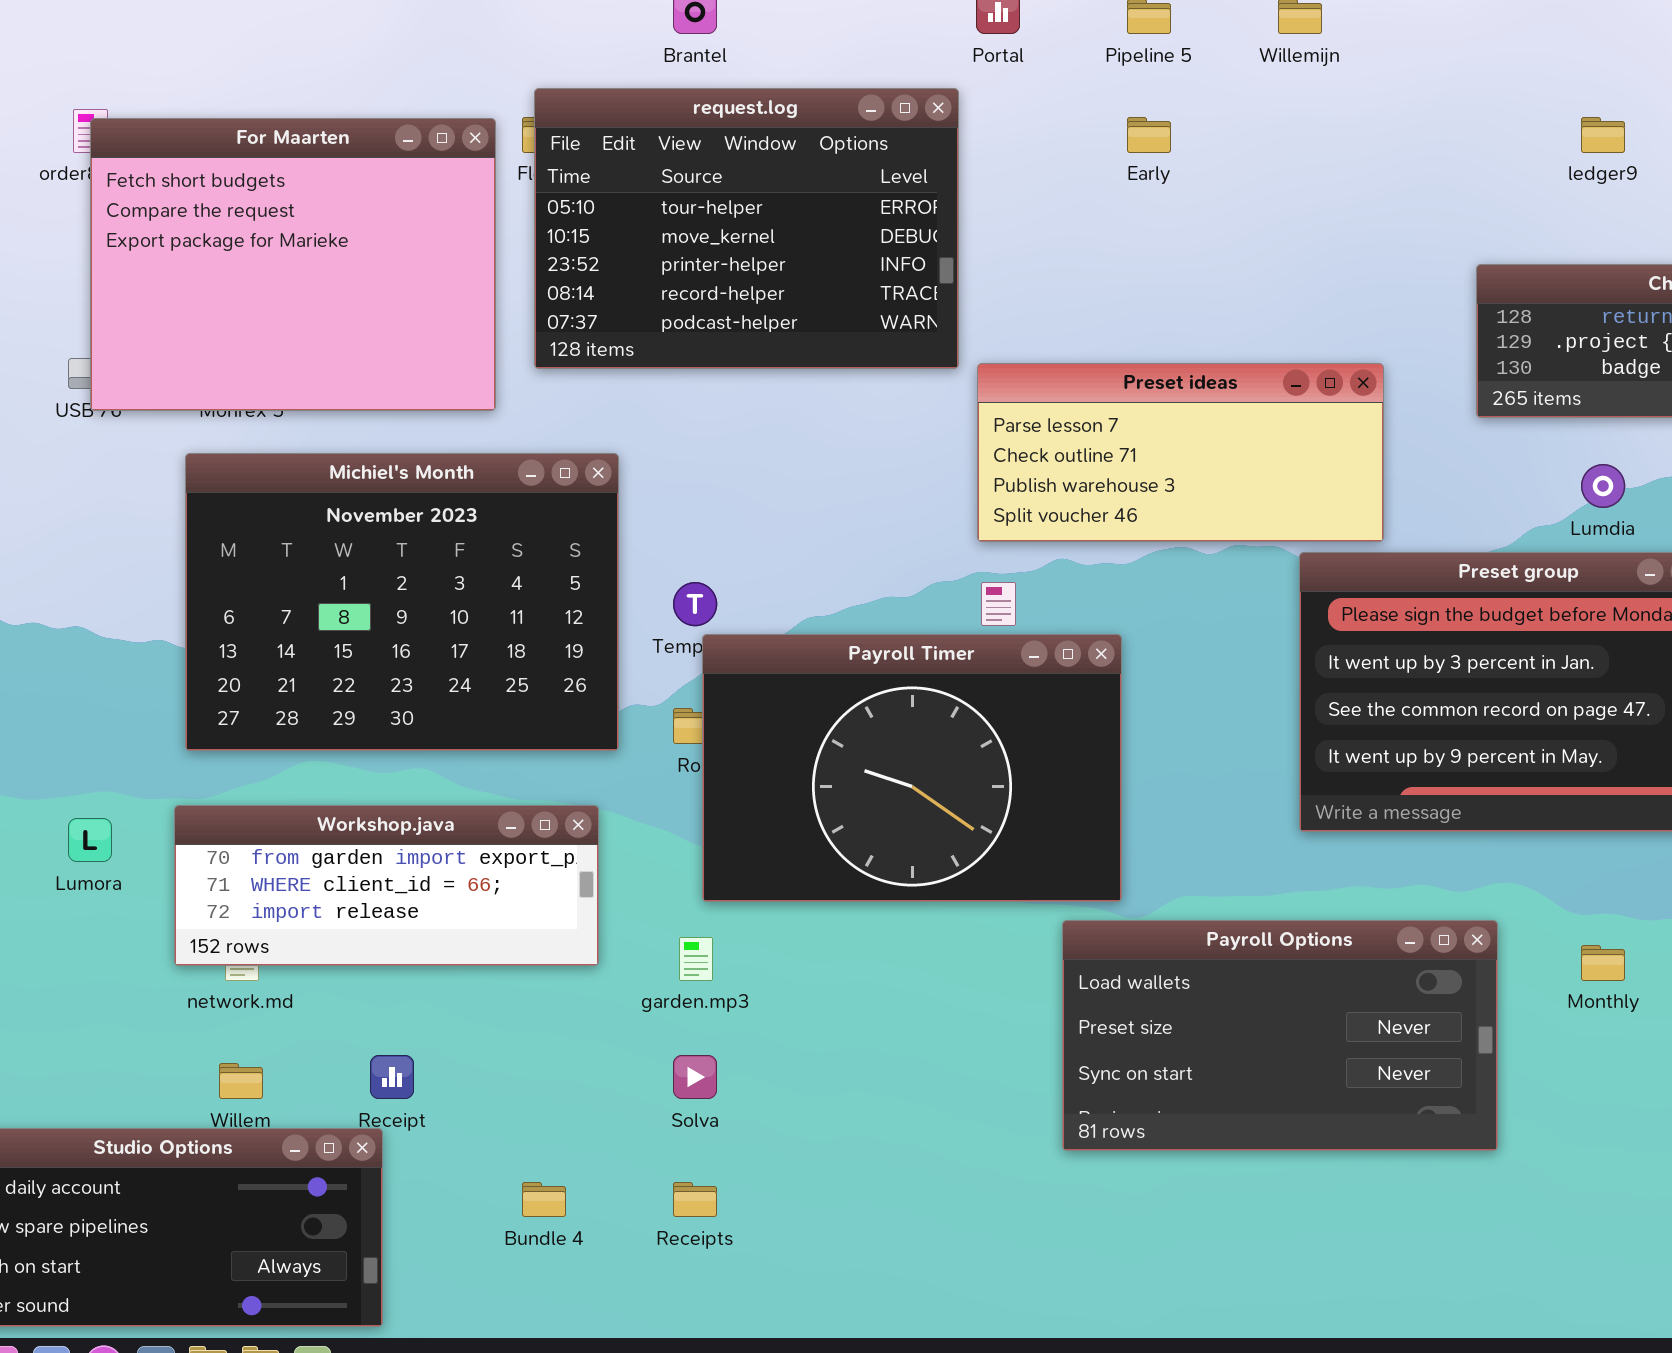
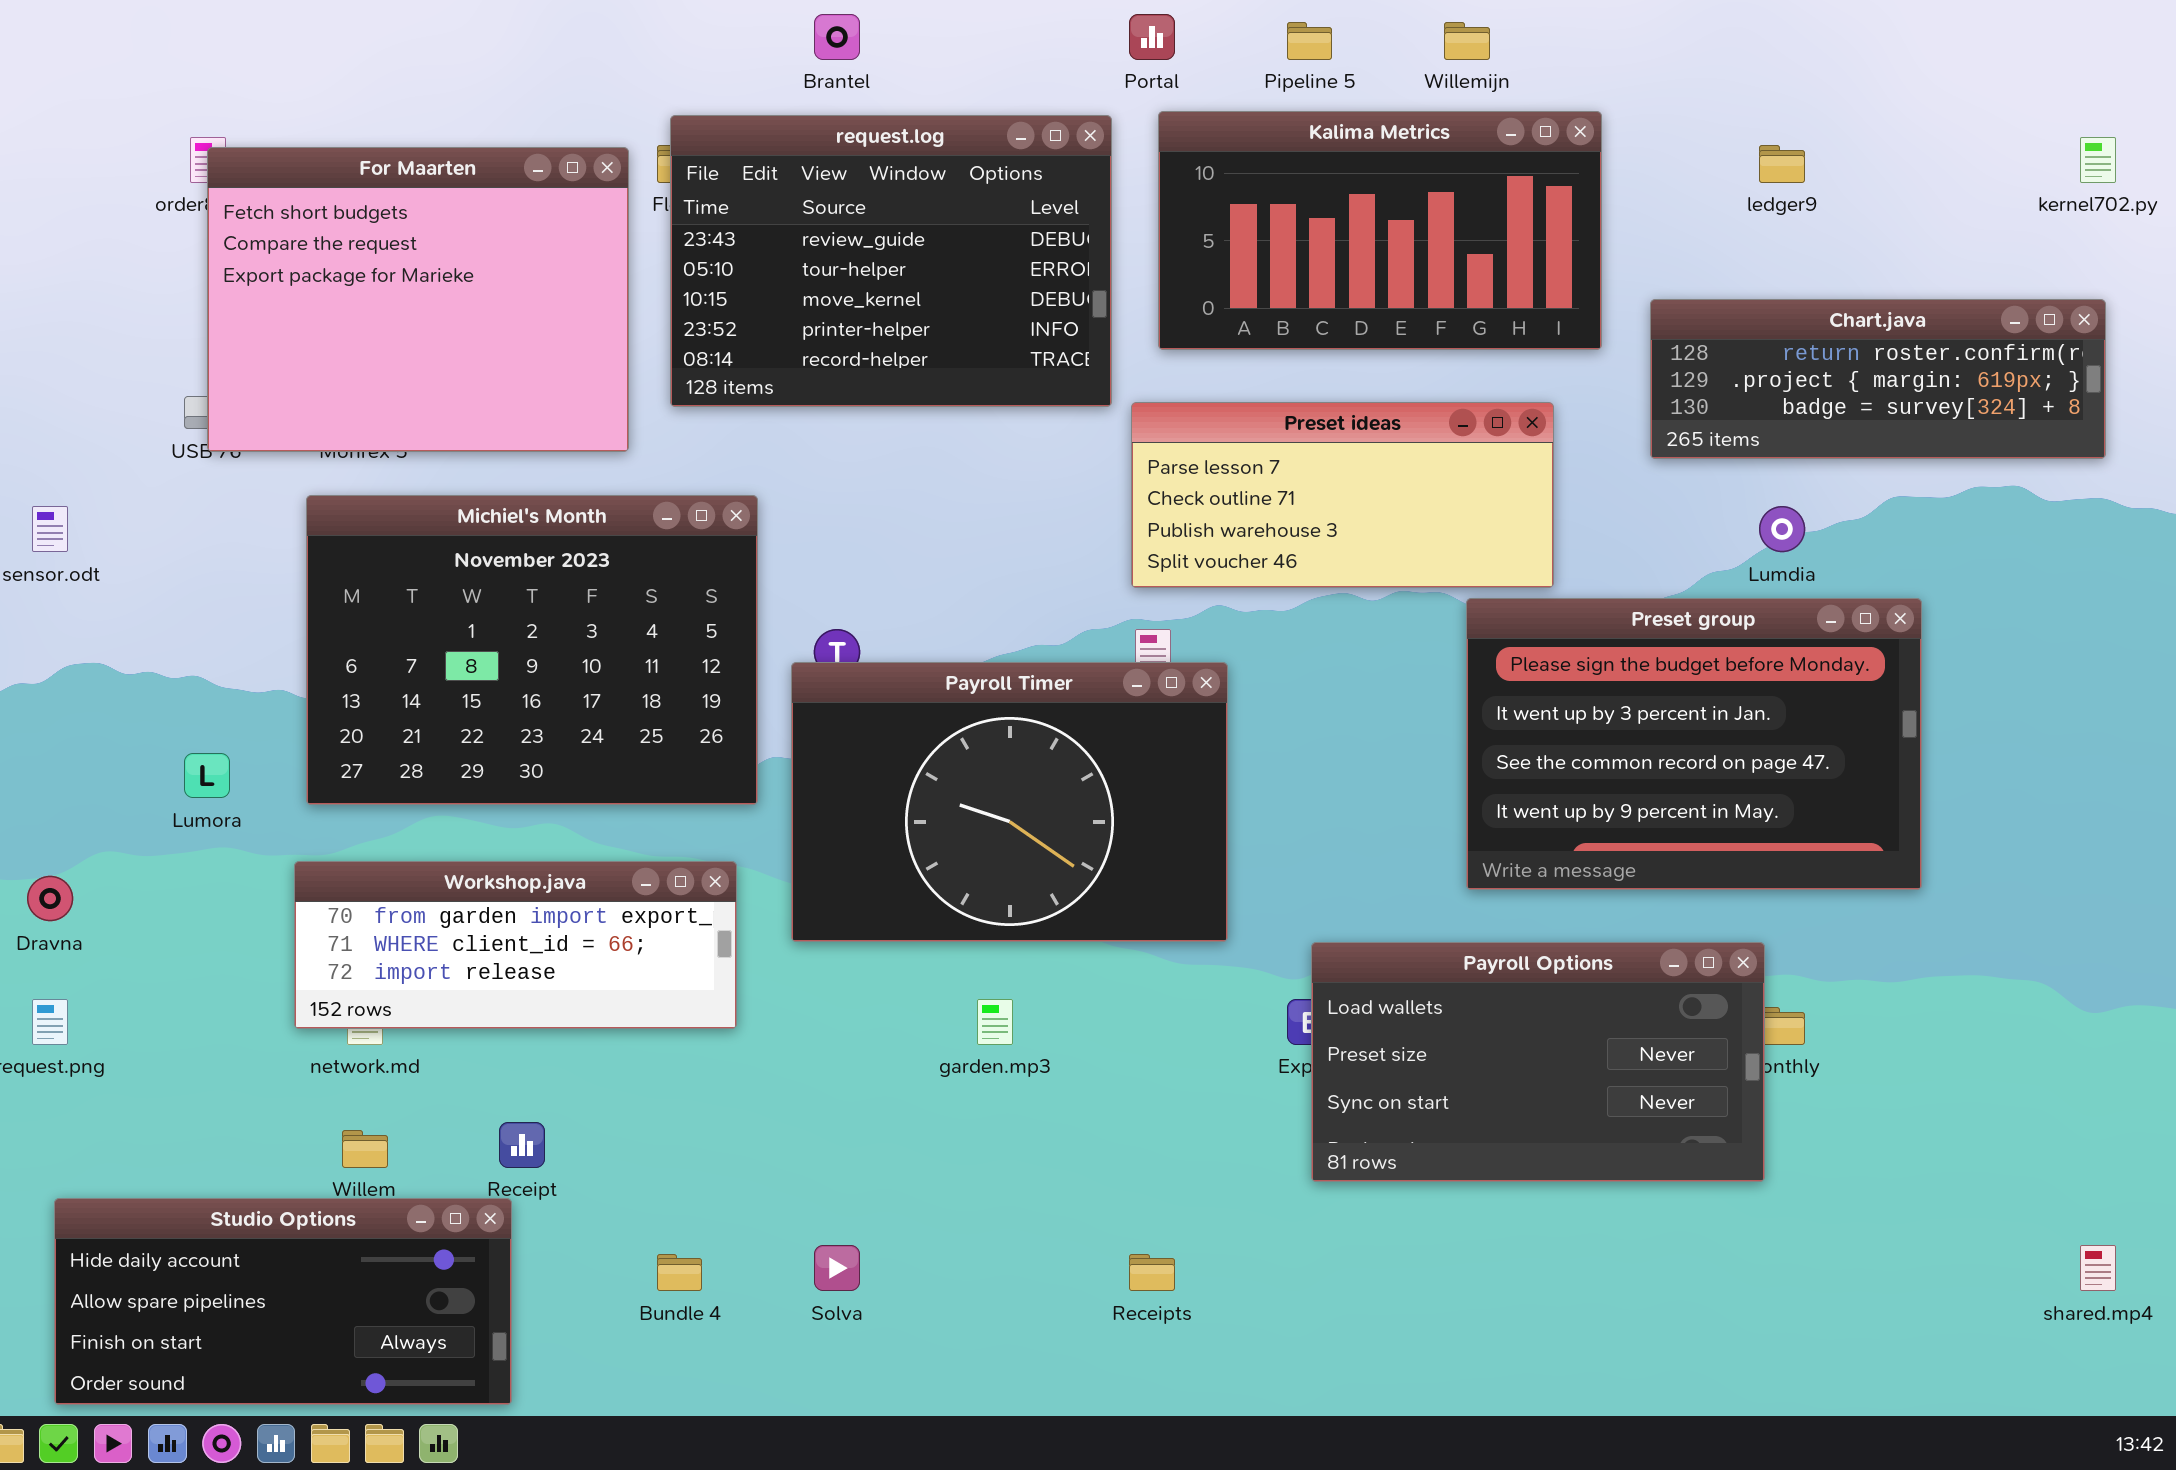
Kalima Metrics: none -> [1158,111,1602,350], opened
request.log: [534,88,959,369] -> [670,115,1112,407], scrolled up 1 row
Payroll Timer: [702,634,1122,902] -> [791,662,1228,942], moved
Lumora: [68,818,112,862] -> [184,753,230,798], moved
Payroll Options: [1062,920,1498,1151] -> [1311,942,1765,1182], moved
garden.mp3: [679,937,713,981] -> [977,999,1013,1045], moved
Solva: [673,1055,717,1099] -> [814,1245,860,1291], moved
Receipts: [673,1182,717,1217] -> [1129,1254,1175,1291], moved

